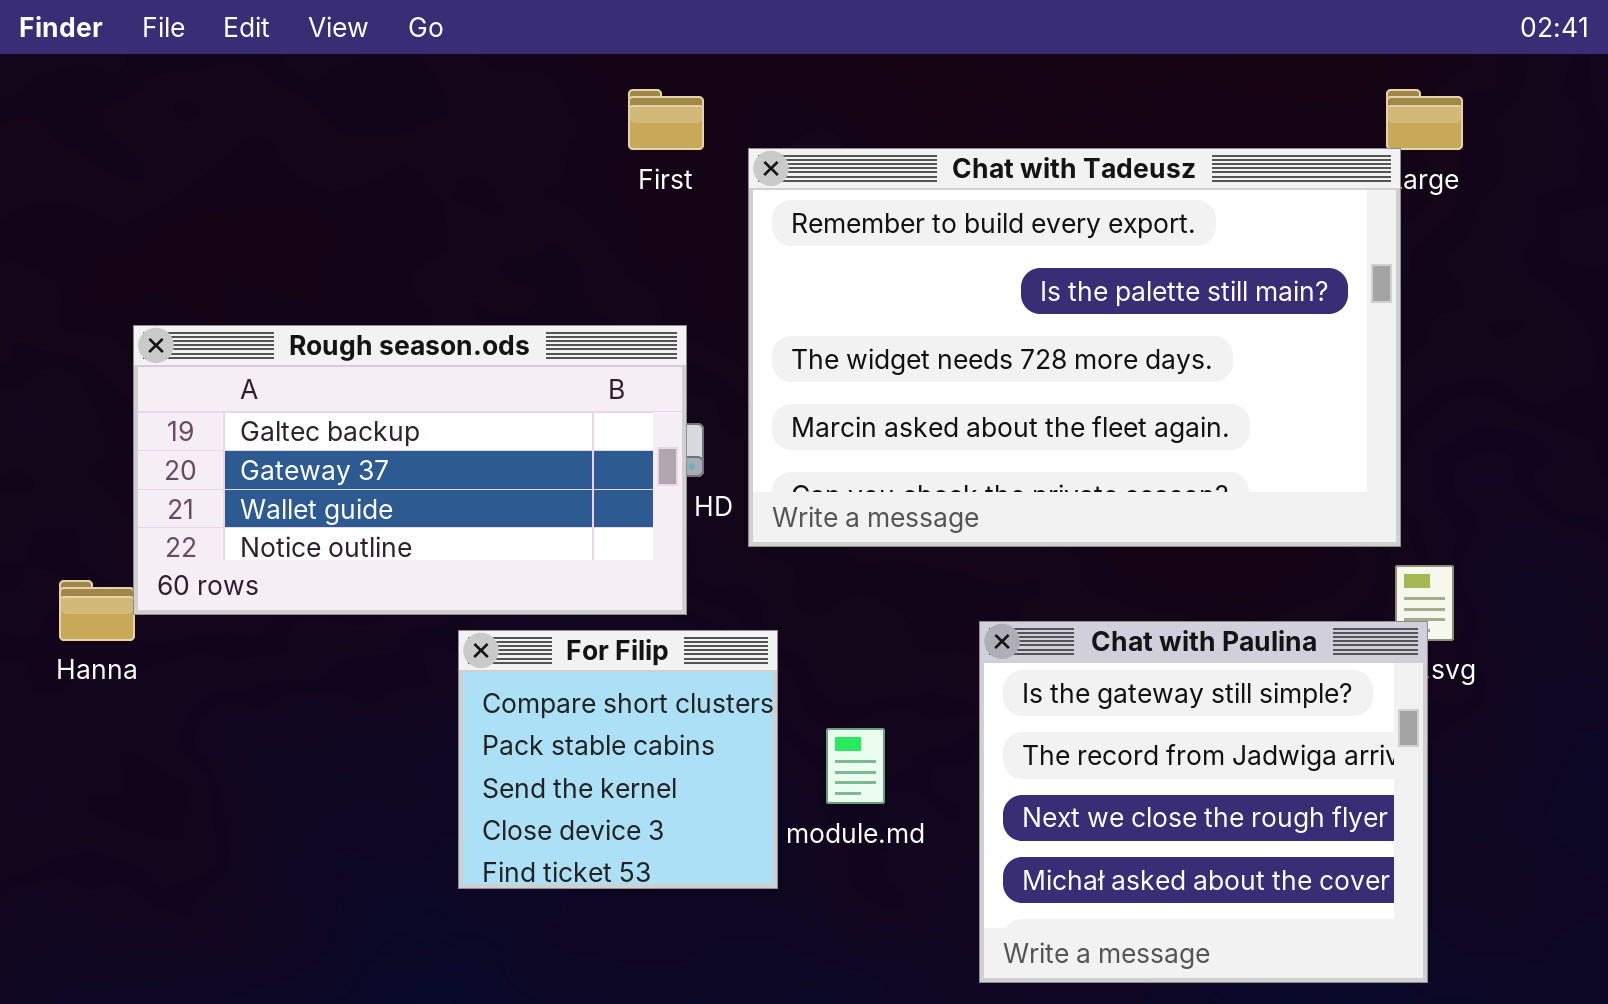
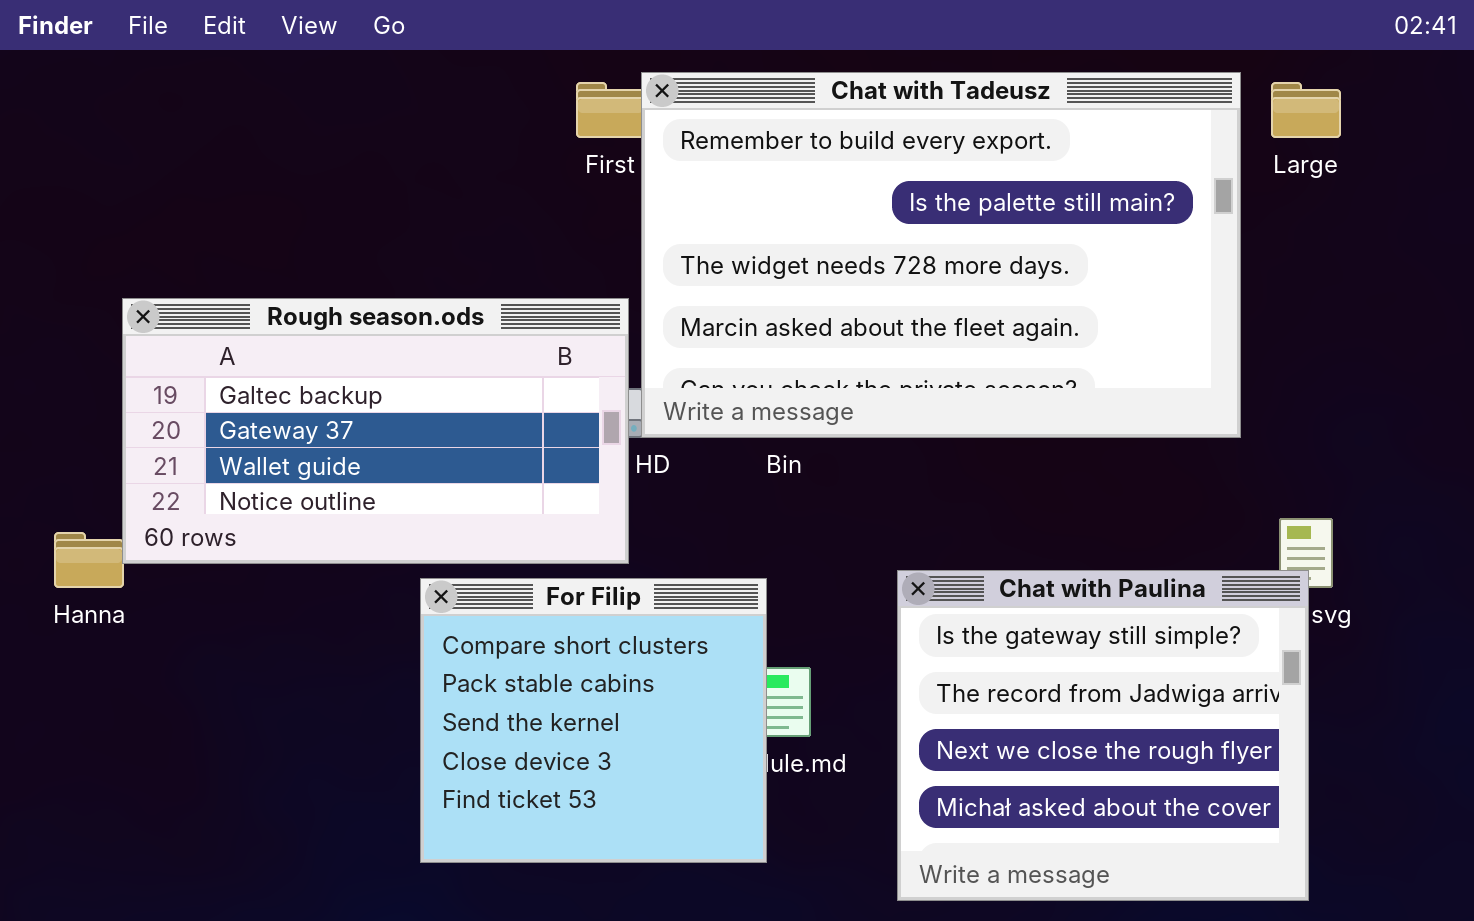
Chat with Tadeusz: [748,148,1401,547] -> [641,72,1241,438], moved
For Filip: [458,630,778,889] -> [420,578,767,863], resized

